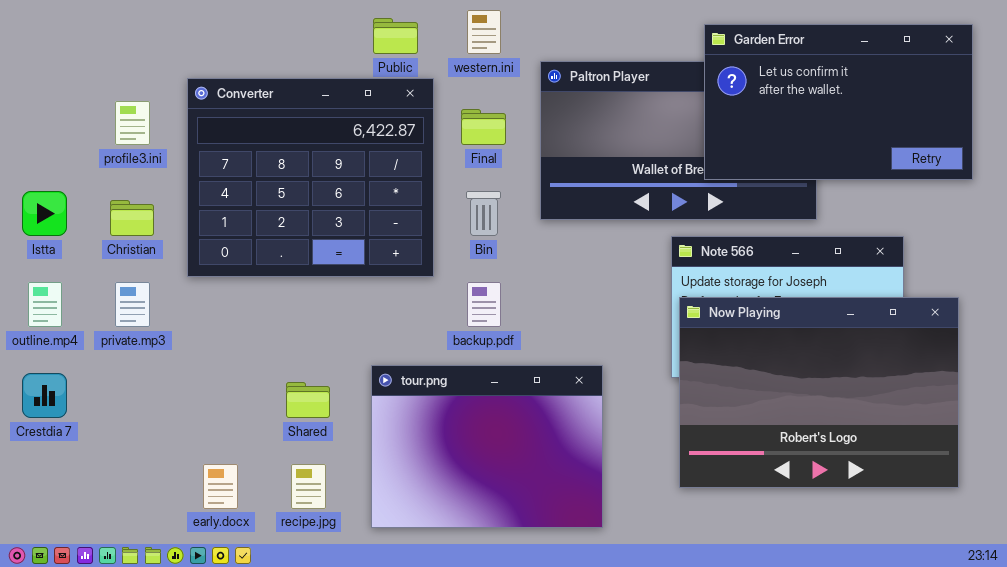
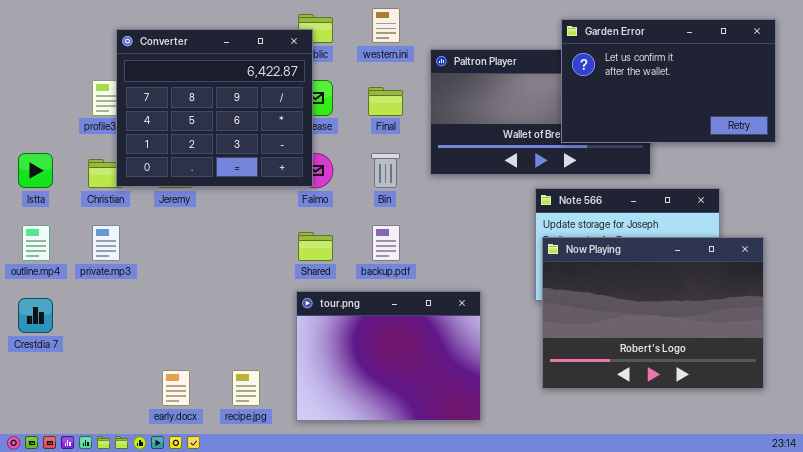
Converter: [187,78,434,277] -> [116,29,313,187], moved
Shared: [286,382,330,418] -> [298,232,333,261], moved

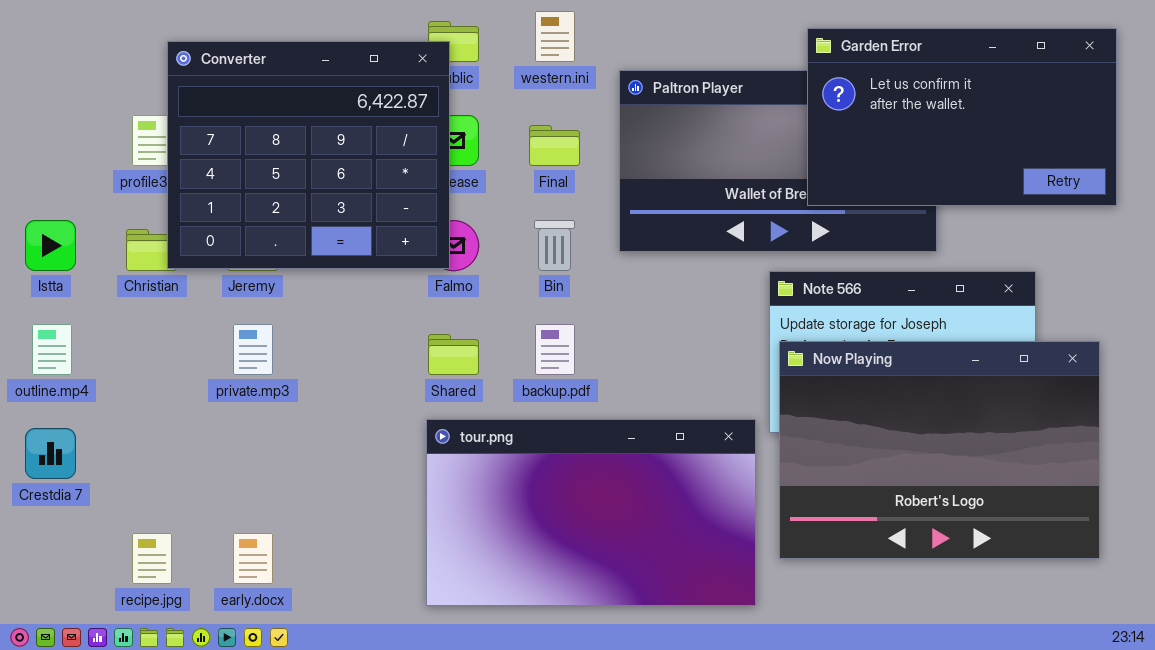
private.mp3: [92,225,120,261] -> [233,324,273,375], moved
tour.png: [296,291,481,421] -> [426,419,756,606], resized
recipe.jpg: [232,370,260,406] -> [132,533,172,584], moved

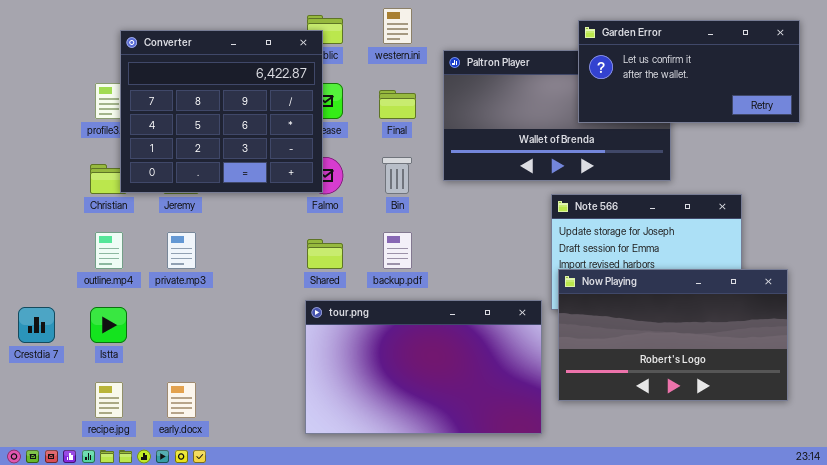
Garden Error: [807,28,1117,206] -> [578,20,800,123], resized
Istta: [25,220,76,271] -> [90,307,127,343], moved
outline.mp4: [32,324,72,375] -> [95,232,123,269], moved
Now Playing: [779,341,1100,559] -> [558,269,788,401], resized

